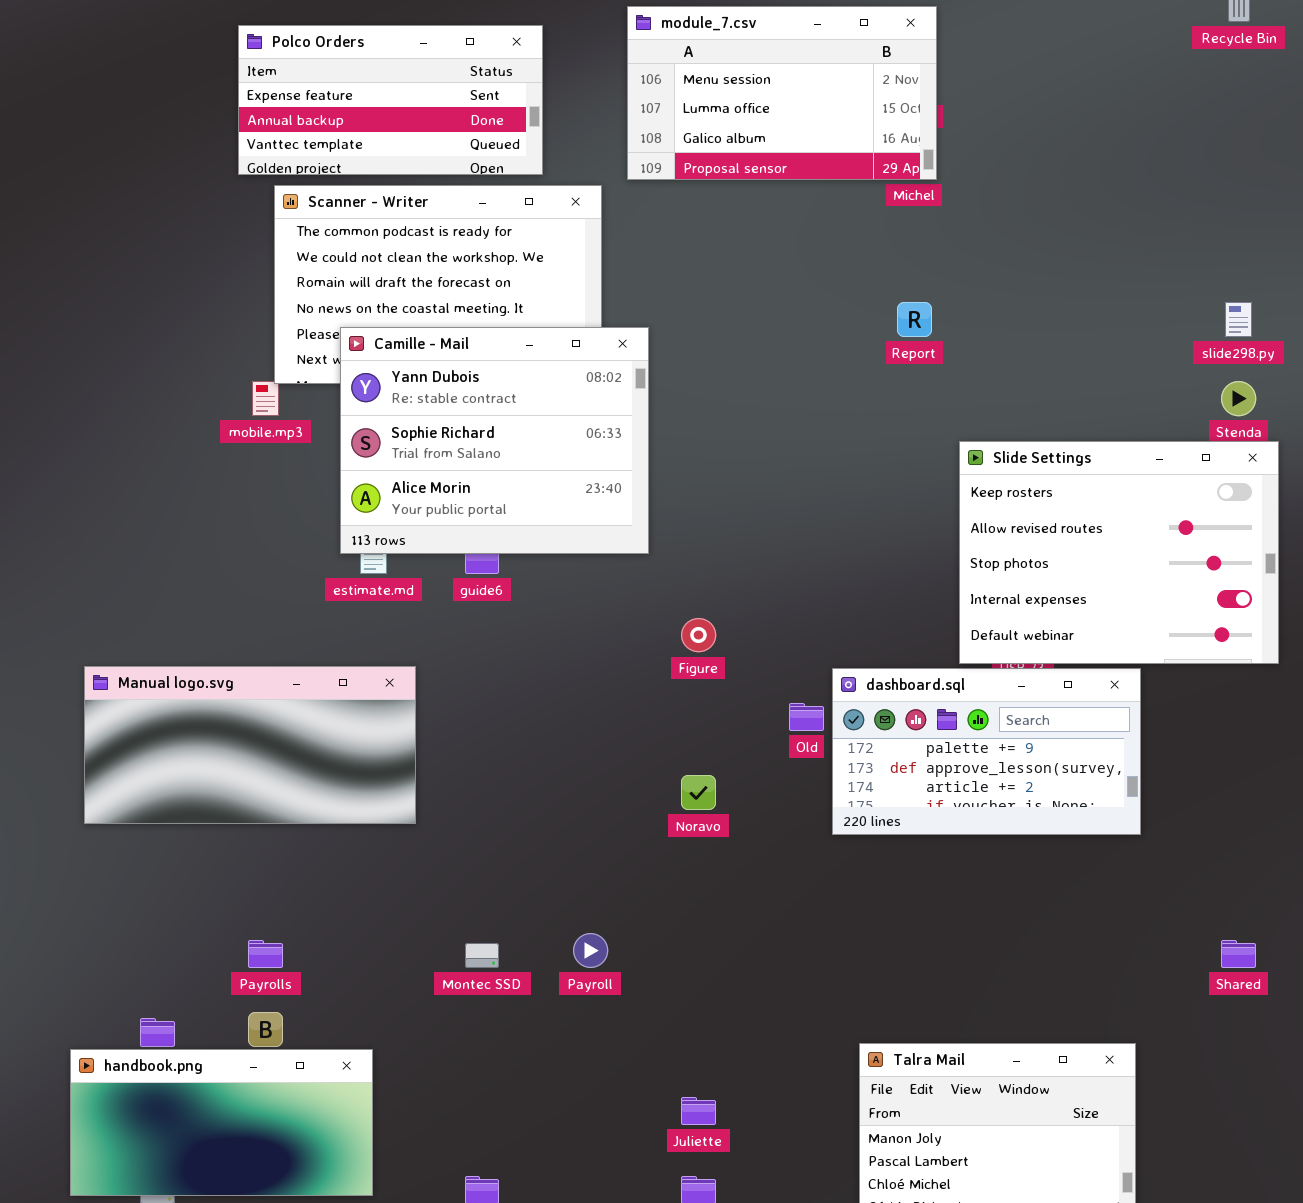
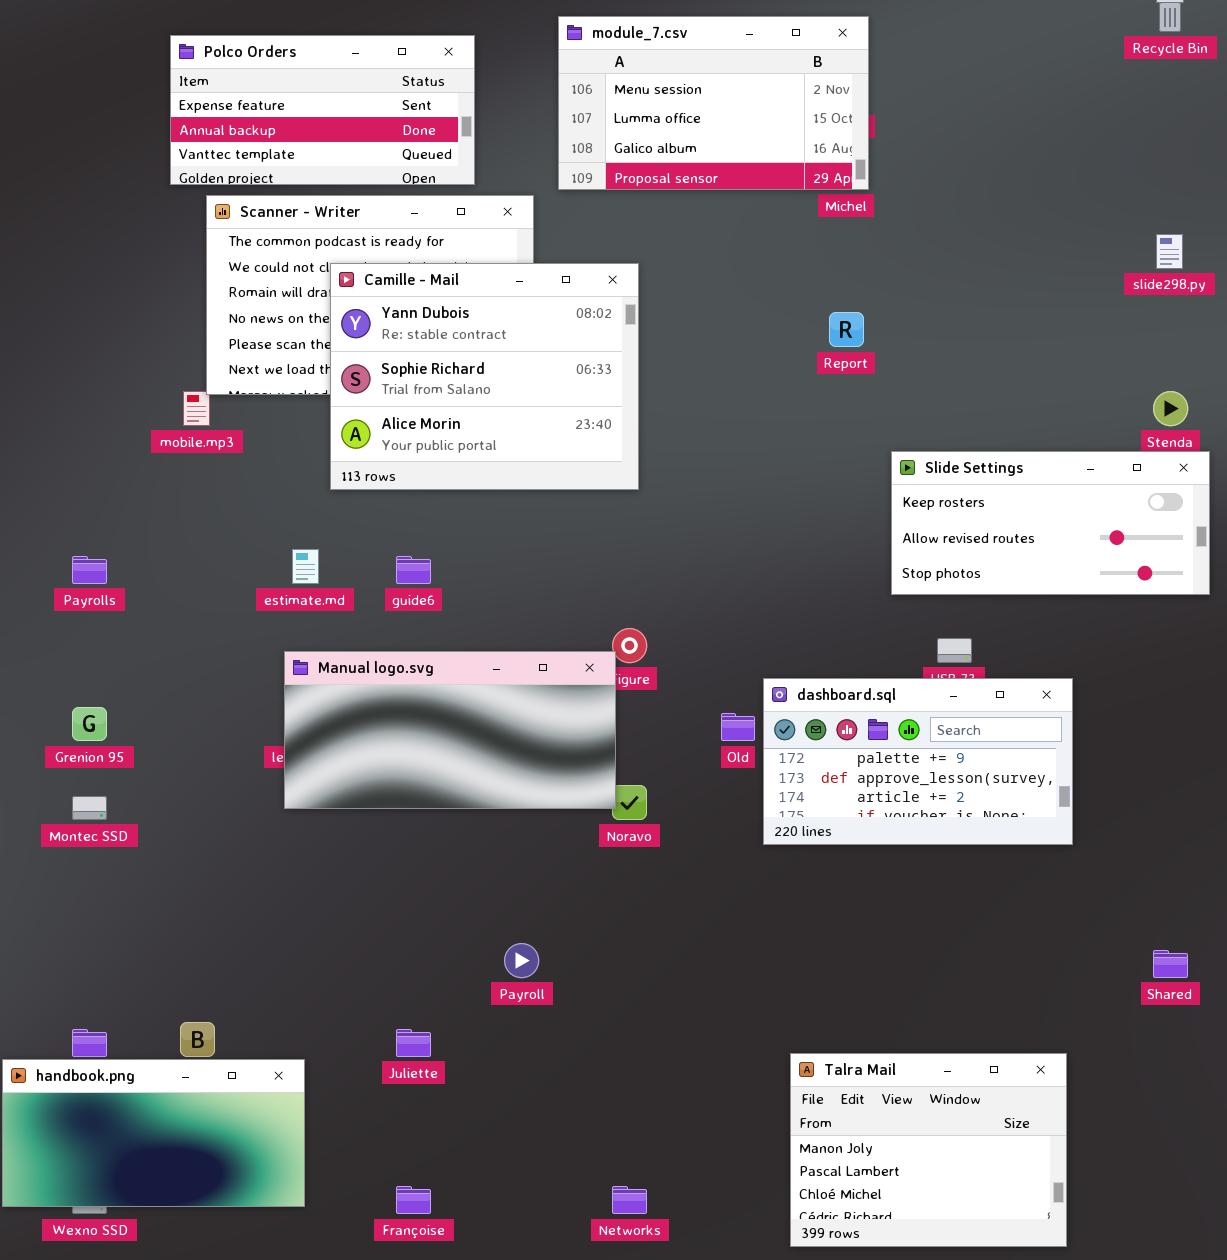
slide298.py: [1225,302,1252,337] -> [1156,234,1183,269], moved
Camille - Mail: [340,327,649,554] -> [330,263,639,490], moved
Slide Settings: [959,441,1279,664] -> [891,451,1210,595], resized
Manual logo.svg: [84,666,416,824] -> [284,651,616,809], moved
Payrolls: [248,940,283,968] -> [72,556,107,584], moved
Montec SSD: [465,943,499,968] -> [72,796,107,820], moved
Juliette: [681,1097,716,1125] -> [396,1029,431,1057], moved

